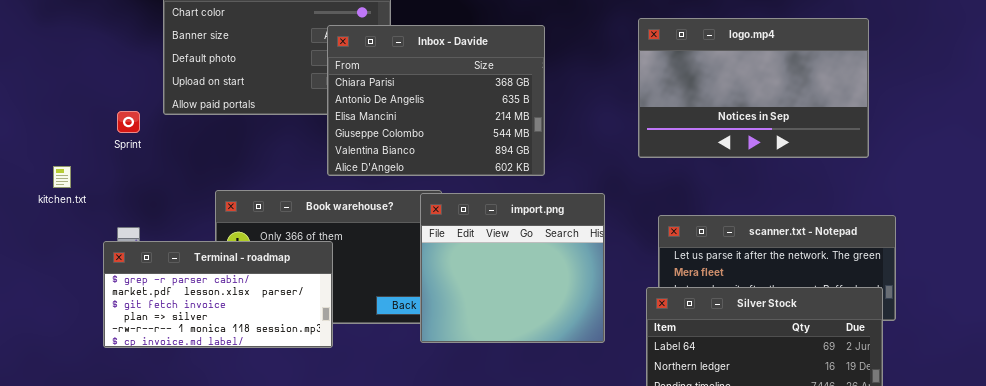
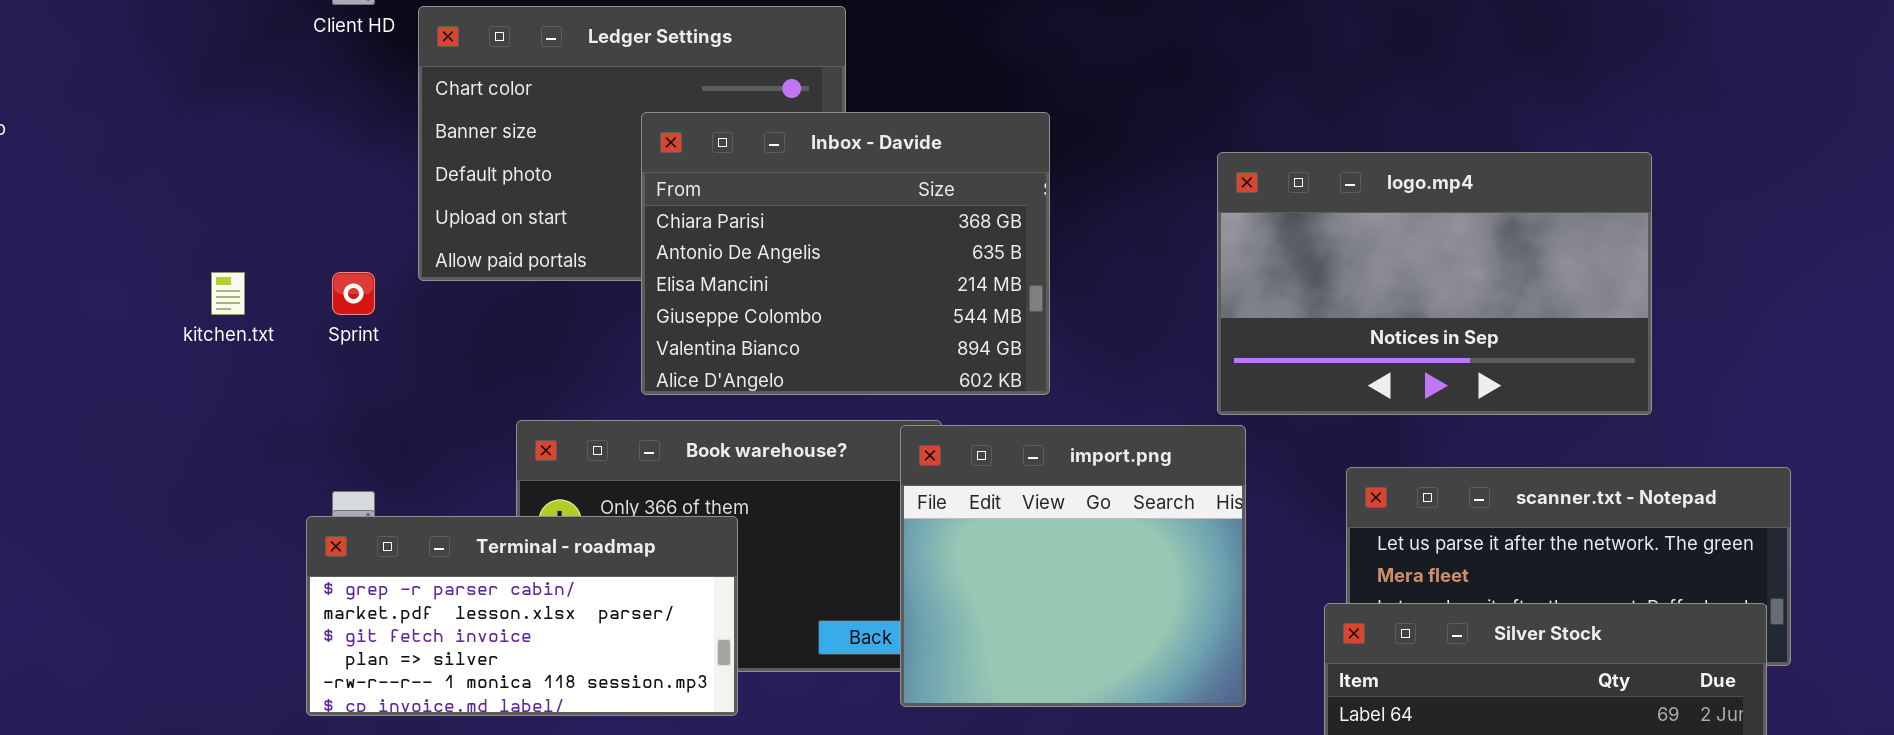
logo.mp4: [638,18,869,158] -> [1217,152,1652,415], moved
Inbox - Davide: [327,25,545,176] -> [641,112,1050,395], moved
kitchen.txt: [53,166,71,188] -> [211,272,245,315], moved

